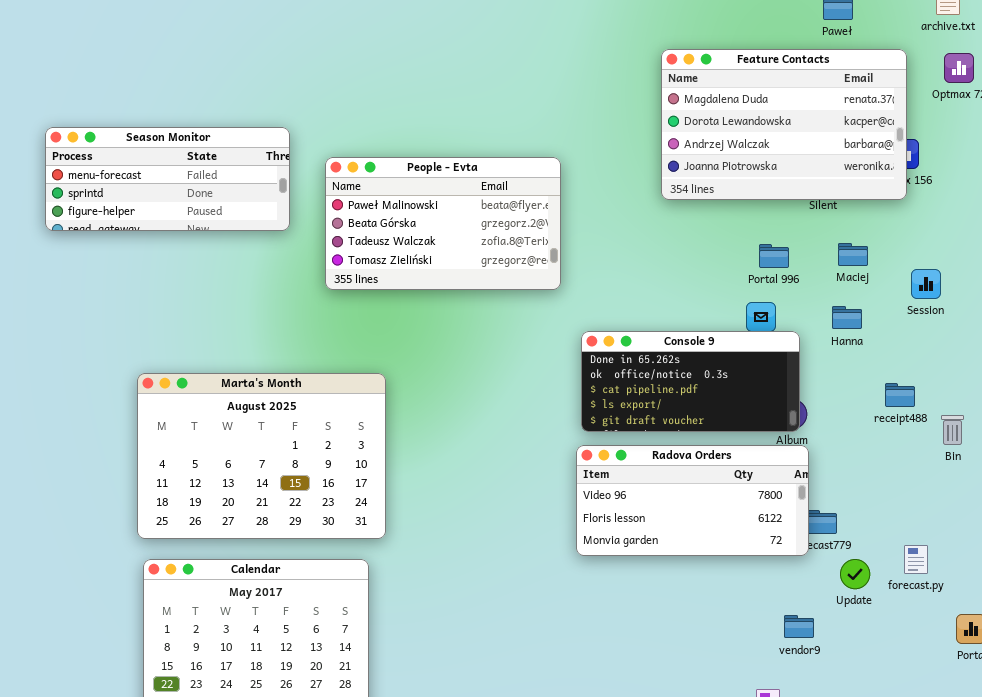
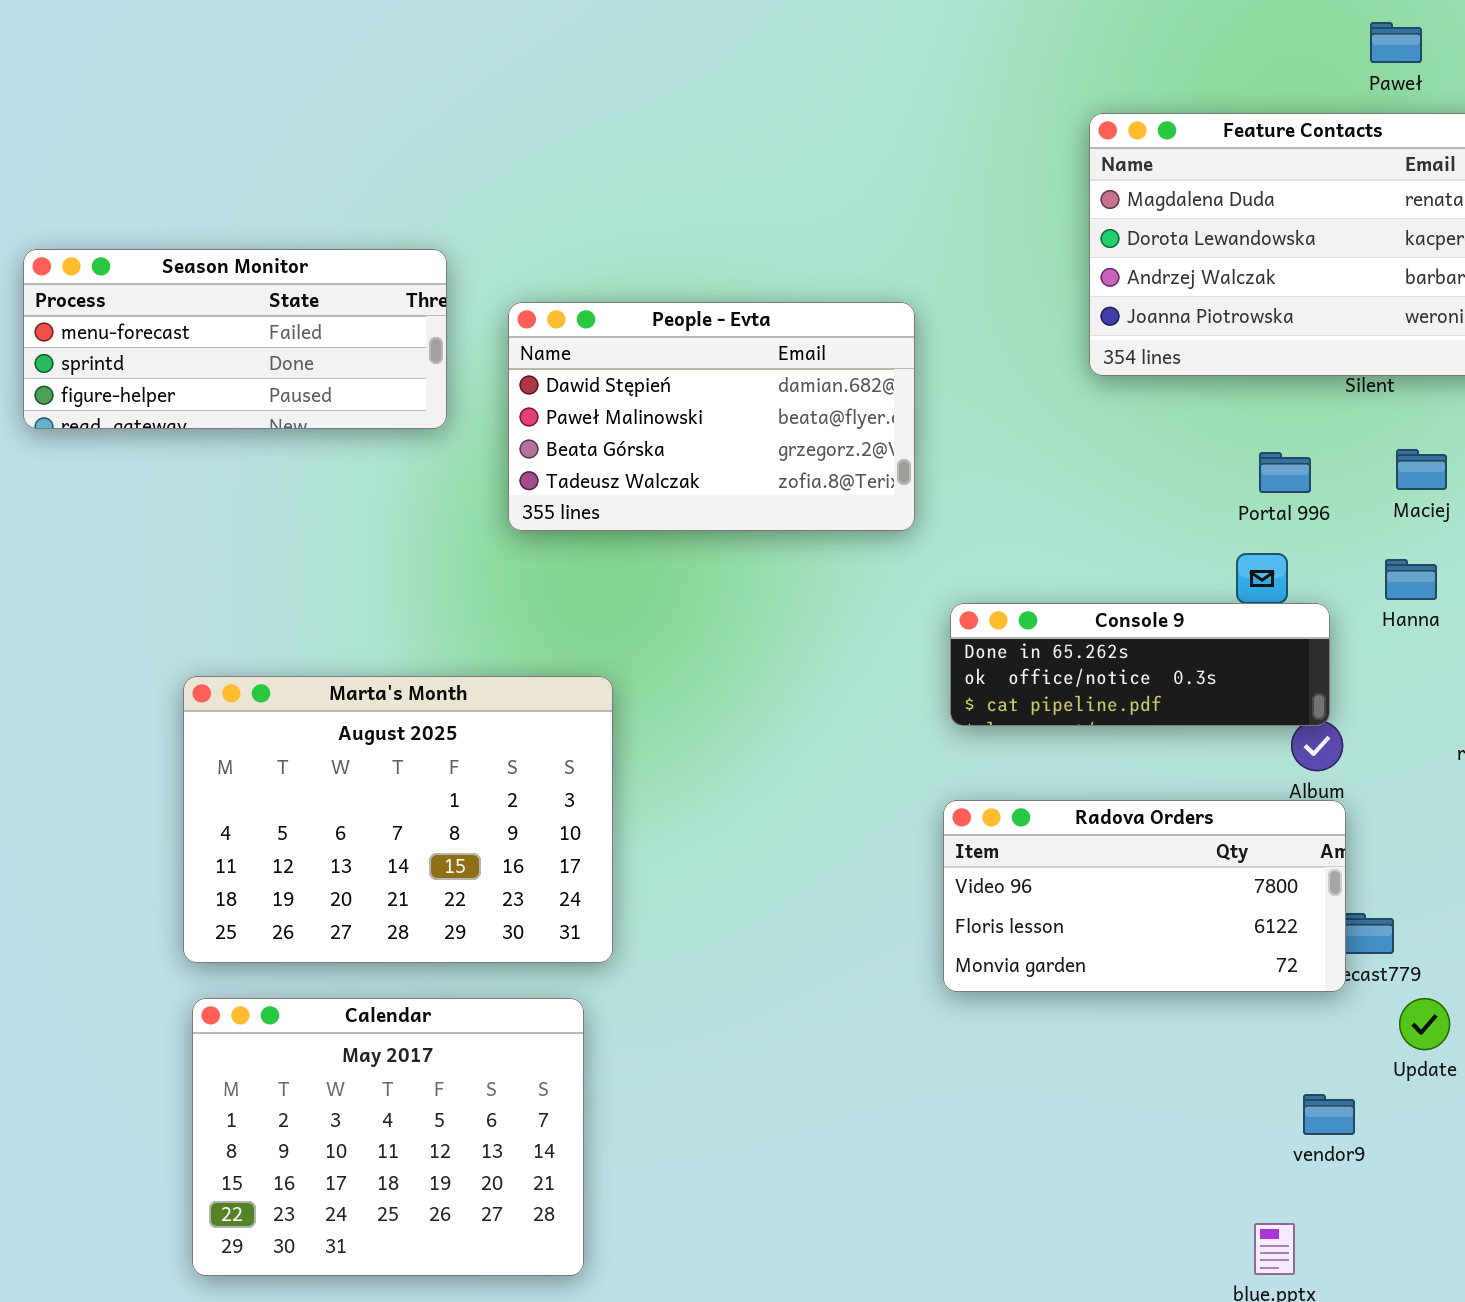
People - Evta: [325,157,561,290] -> [508,302,915,531], scrolled up 1 row
Console 9: [581,331,800,432] -> [950,603,1330,726], resized

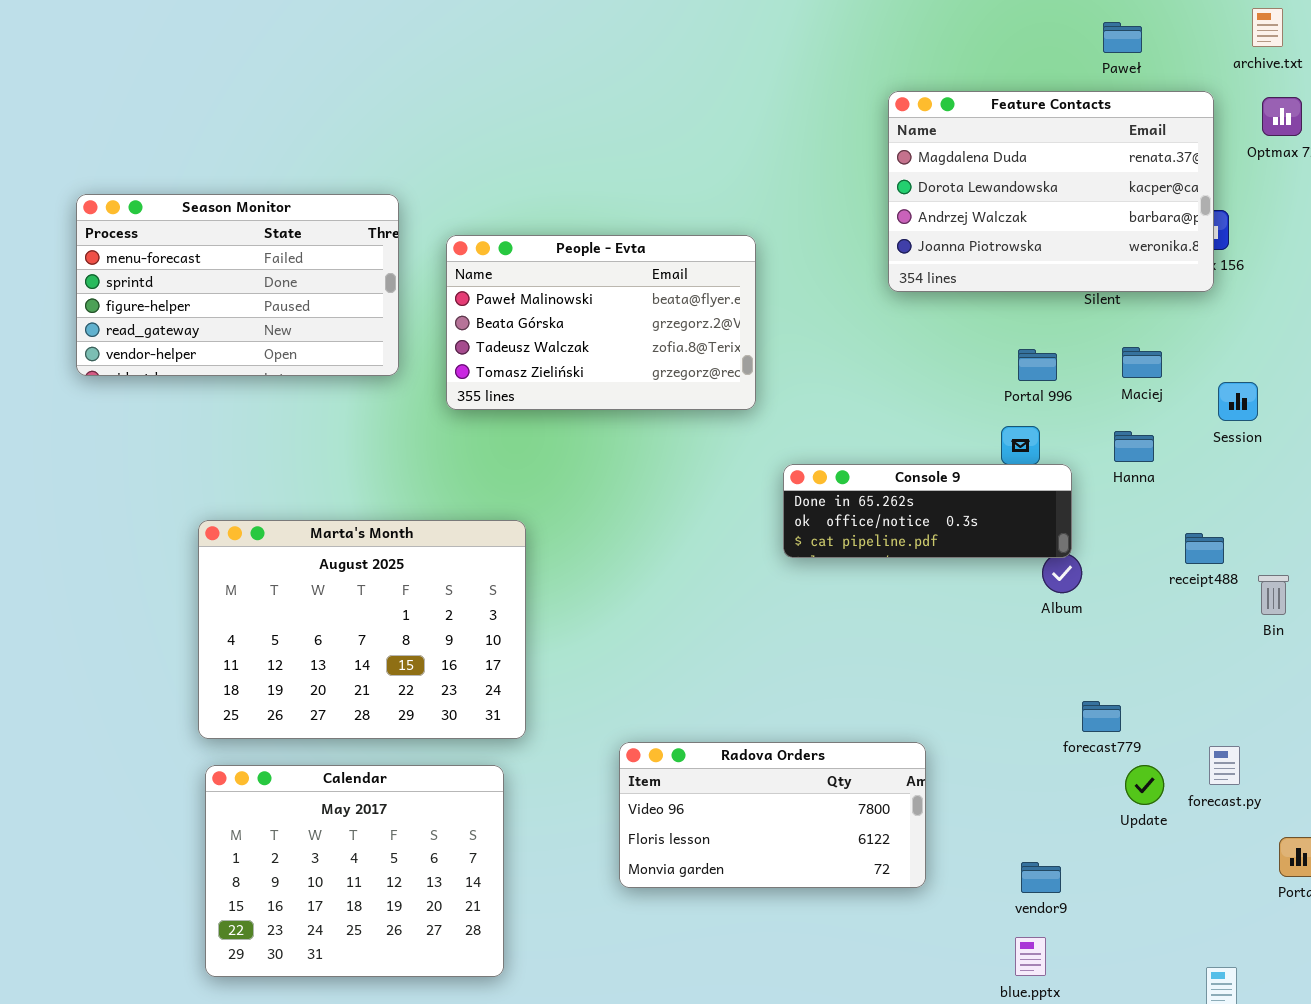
Season Monitor: [23,249,447,429] -> [76,194,399,376], resized
People - Evta: [508,302,915,531] -> [446,235,756,410], scrolled down 1 row
Radova Orders: [943,800,1346,992] -> [619,742,926,888], moved
vendor9: [1303,1094,1355,1135] -> [1021,862,1061,893], moved

